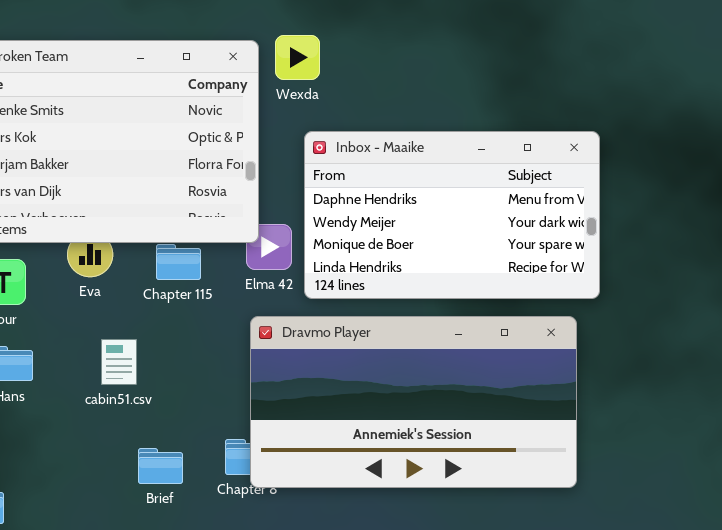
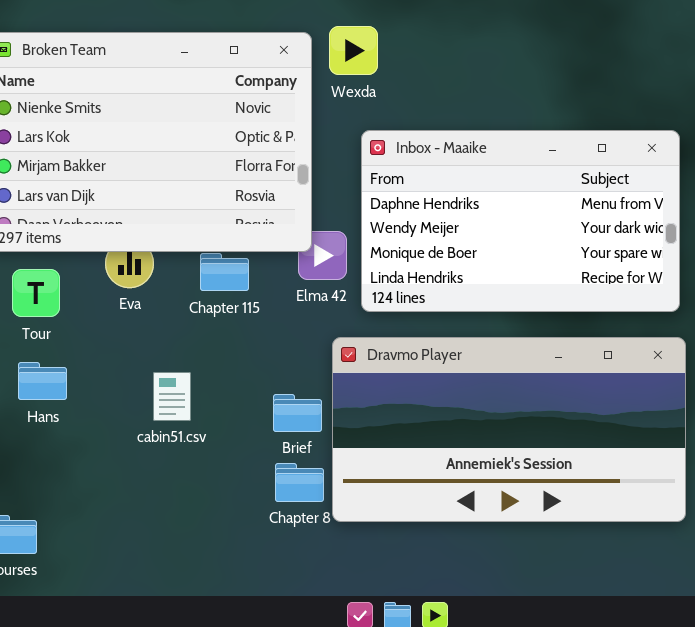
Dravmo Player: [250,316,577,488] -> [332,337,686,522], moved
cabin51.csv: [101,339,137,385] -> [153,372,191,421], moved
Brief: [138,448,183,484] -> [273,394,322,432], moved

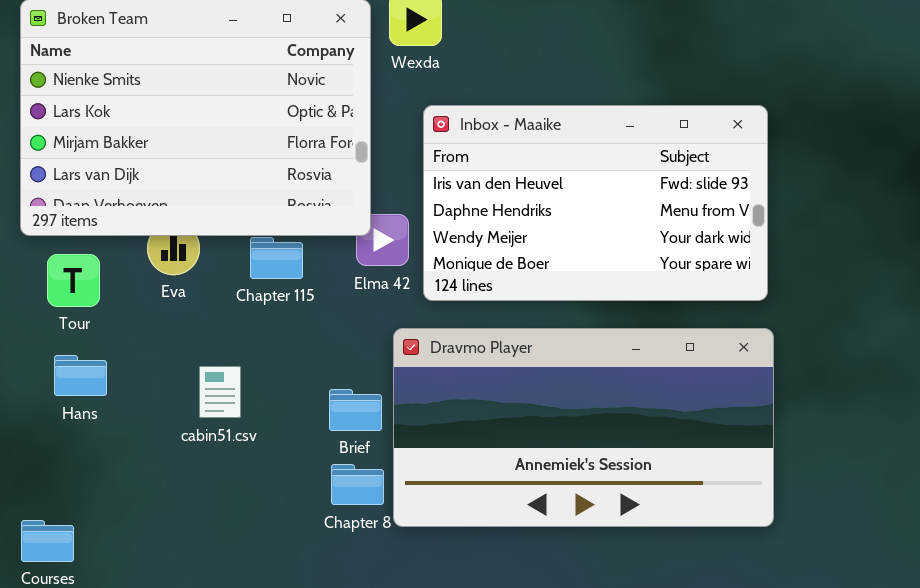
Inbox - Maaike: [361,130,680,312] -> [423,105,768,301], scrolled up 1 row

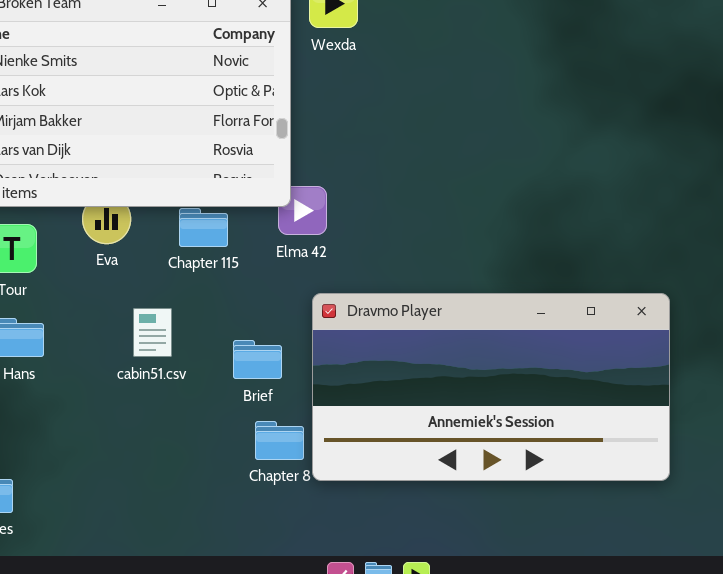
Inbox - Maaike: [423,105,768,301] -> none, closed
cabin51.csv: [199,366,241,418] -> [133,308,172,357], moved
Brief: [329,389,382,431] -> [233,340,282,379], moved

